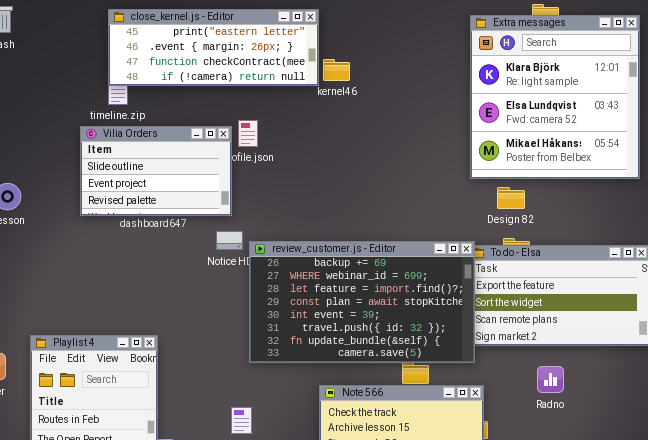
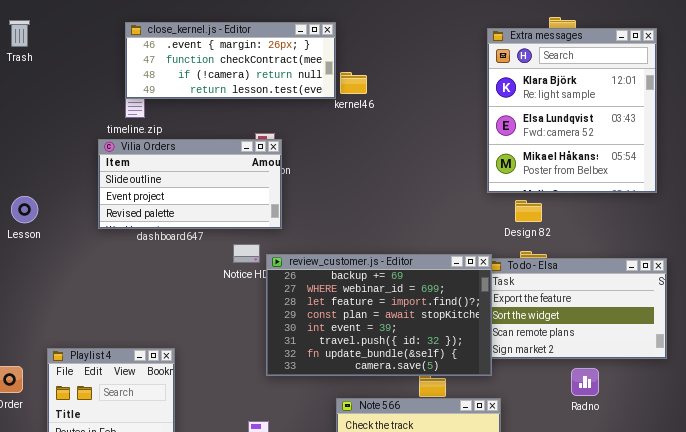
close_kernel.js - Editor: [108,9,319,86] -> [125,22,336,99], scrolled down 1 row
Vilia Orders: [80,126,232,216] -> [98,139,282,229], resized
Radno: [537,366,564,393] -> [571,368,599,396], moved

